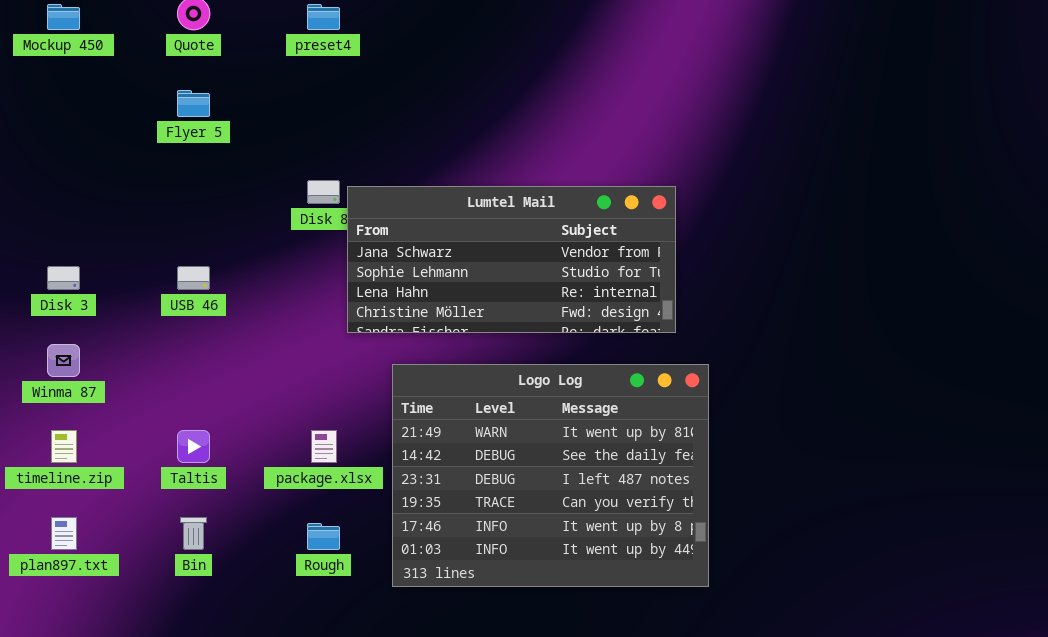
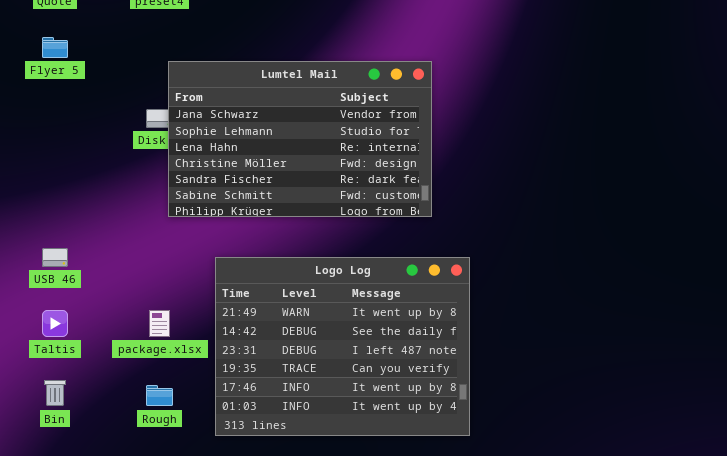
Lumtel Mail: [347,186,676,333] -> [168,61,432,217], moved, resized
USB 46: [177,266,210,290] -> [42,248,68,267], moved

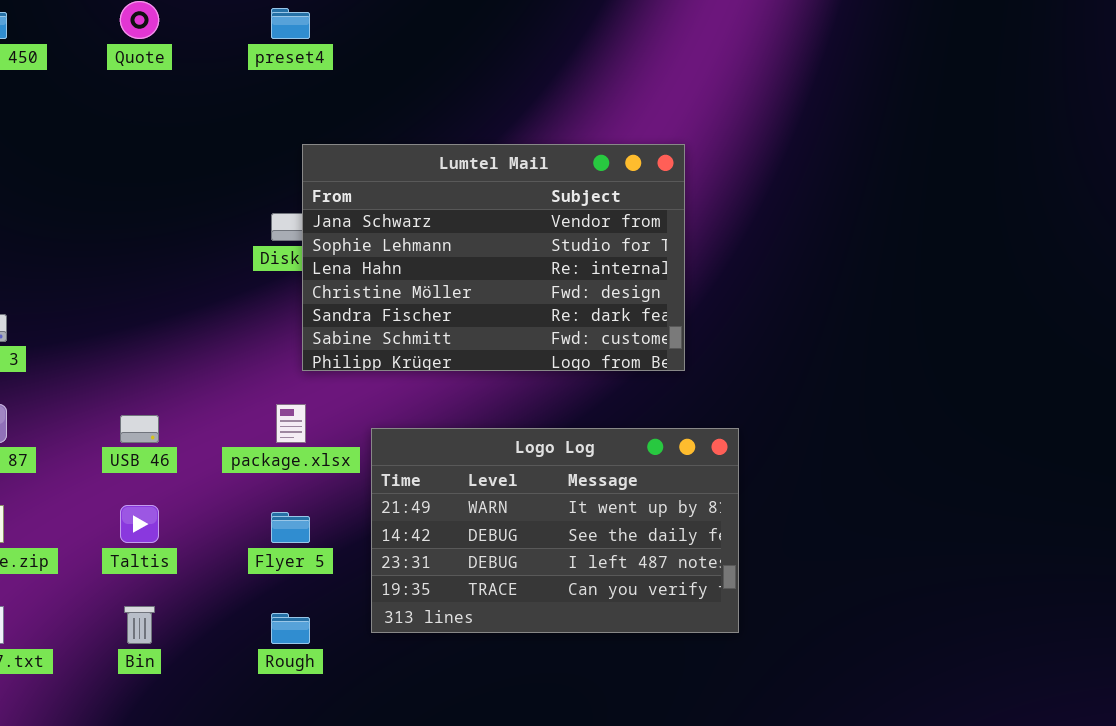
Flyer 5: [42,37,68,58] -> [271,512,310,543], moved
Logo Log: [215,257,470,436] -> [371,428,739,633], resized
package.xlsx: [149,310,170,337] -> [276,404,306,443], moved

